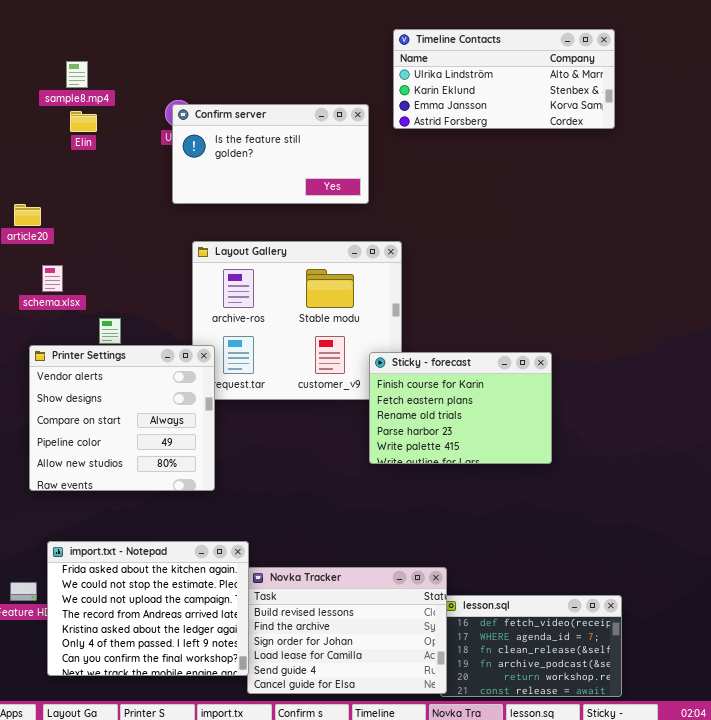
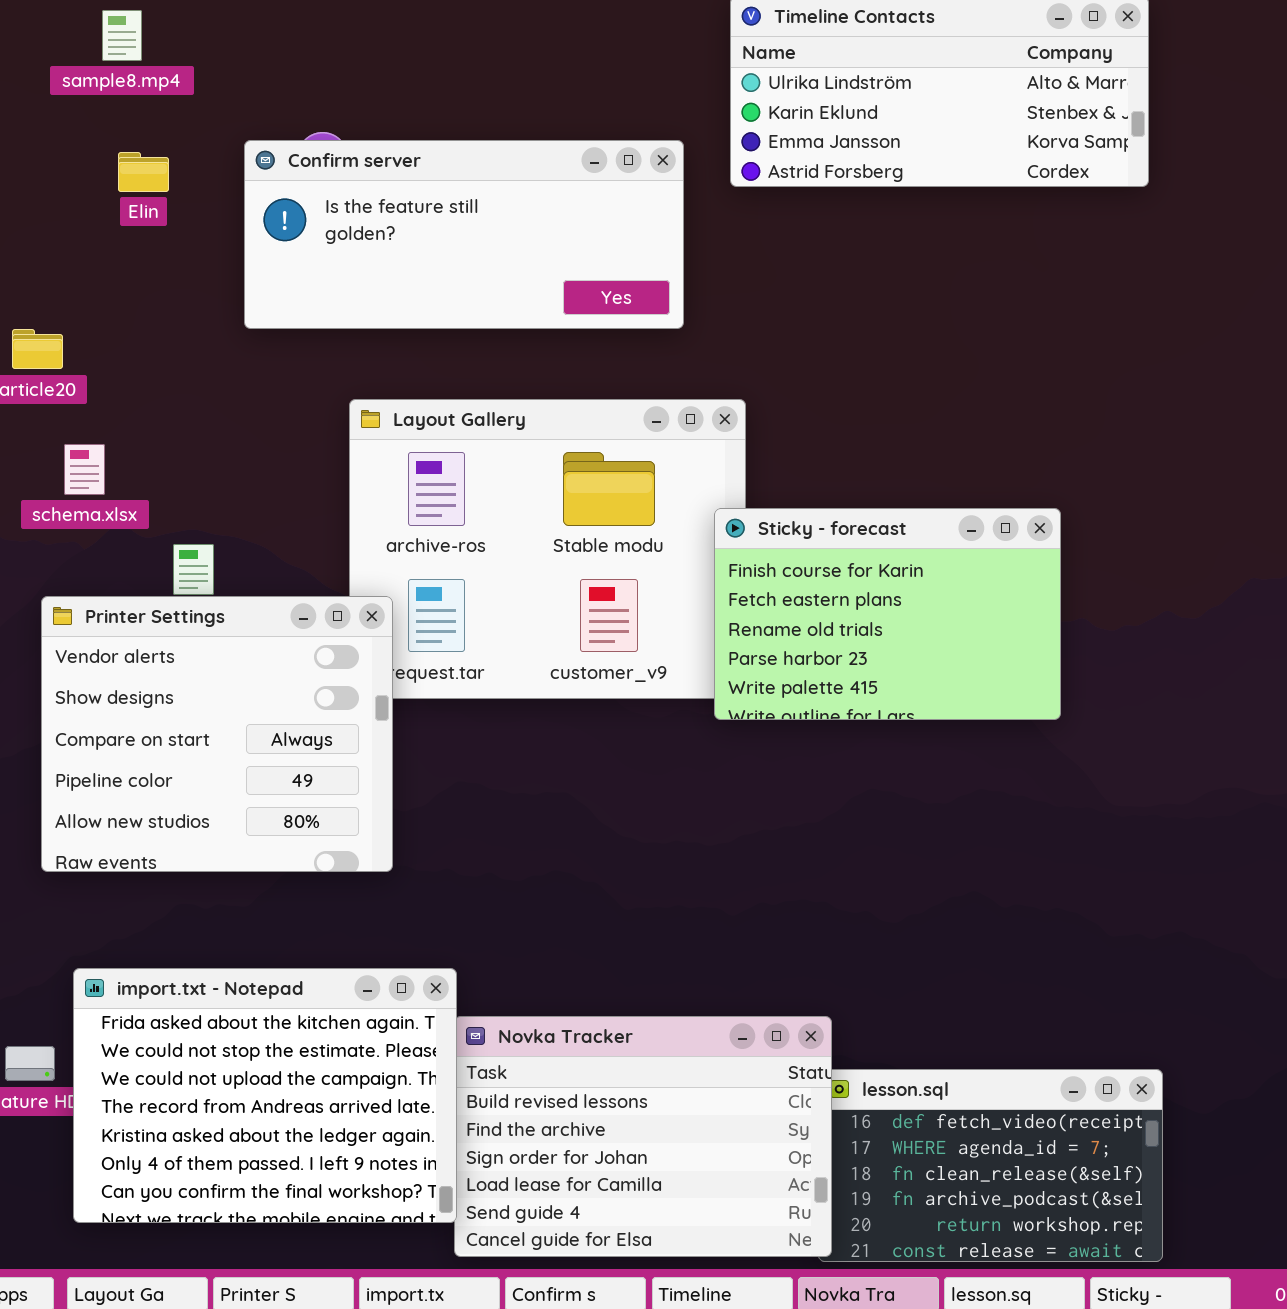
sample8.mp4: [66,61,88,88] -> [102,10,142,61], moved
Confirm server: [172,104,369,204] -> [244,140,684,329], resized
Sticky - forecast: [369,352,552,464] -> [714,508,1061,720], moved

